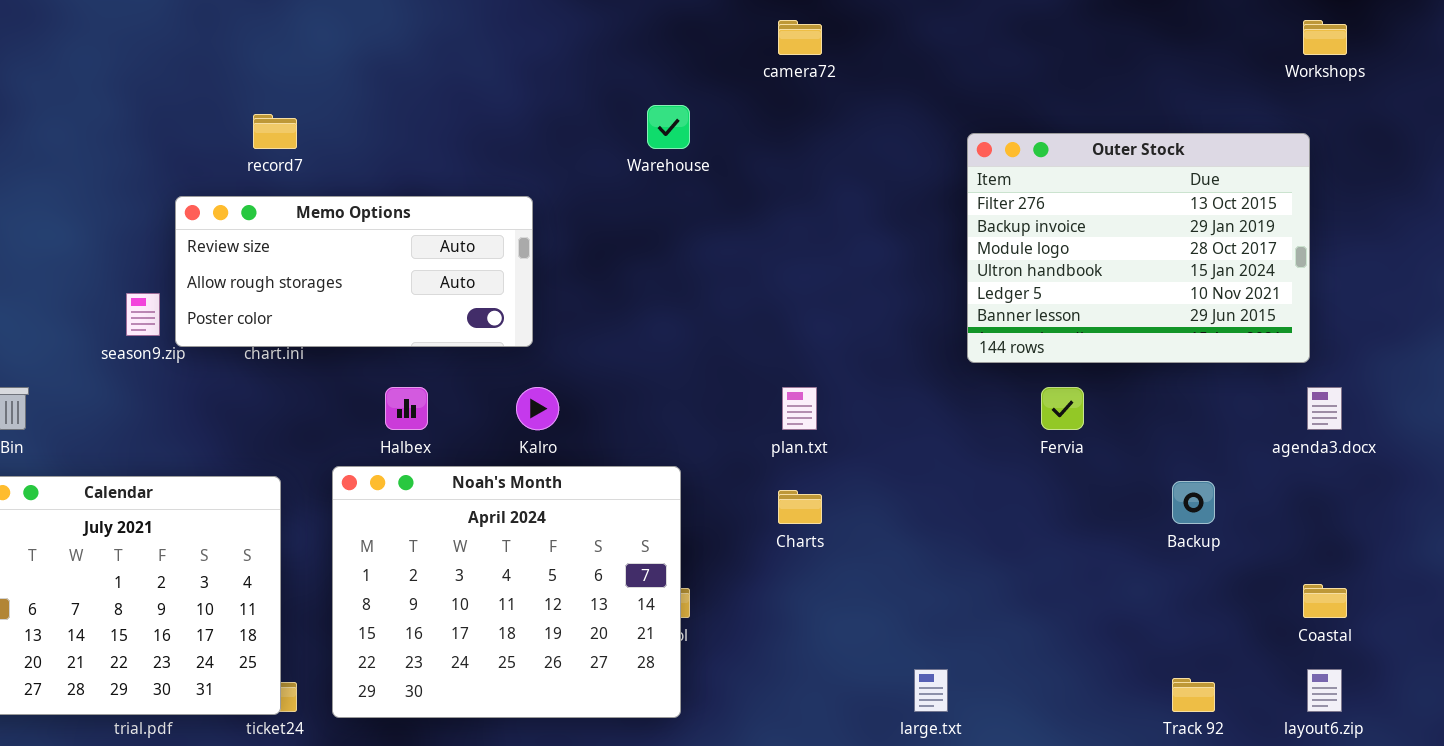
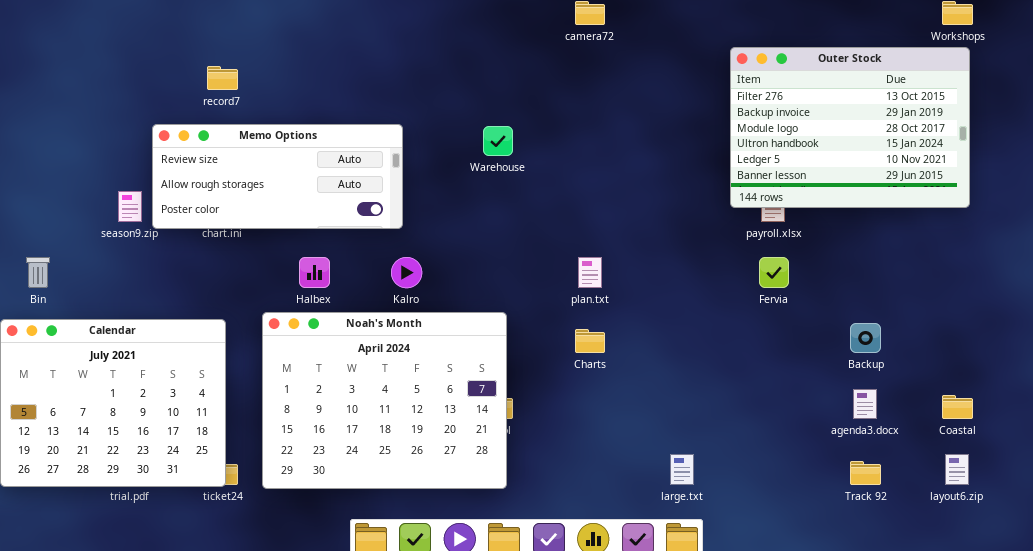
Warehouse: [647,105,690,149] -> [483,126,513,156], moved
Outer Stock: [967,133,1310,363] -> [730,47,970,208], moved
agenda3.docx: [1307,387,1342,430] -> [853,389,877,419], moved

